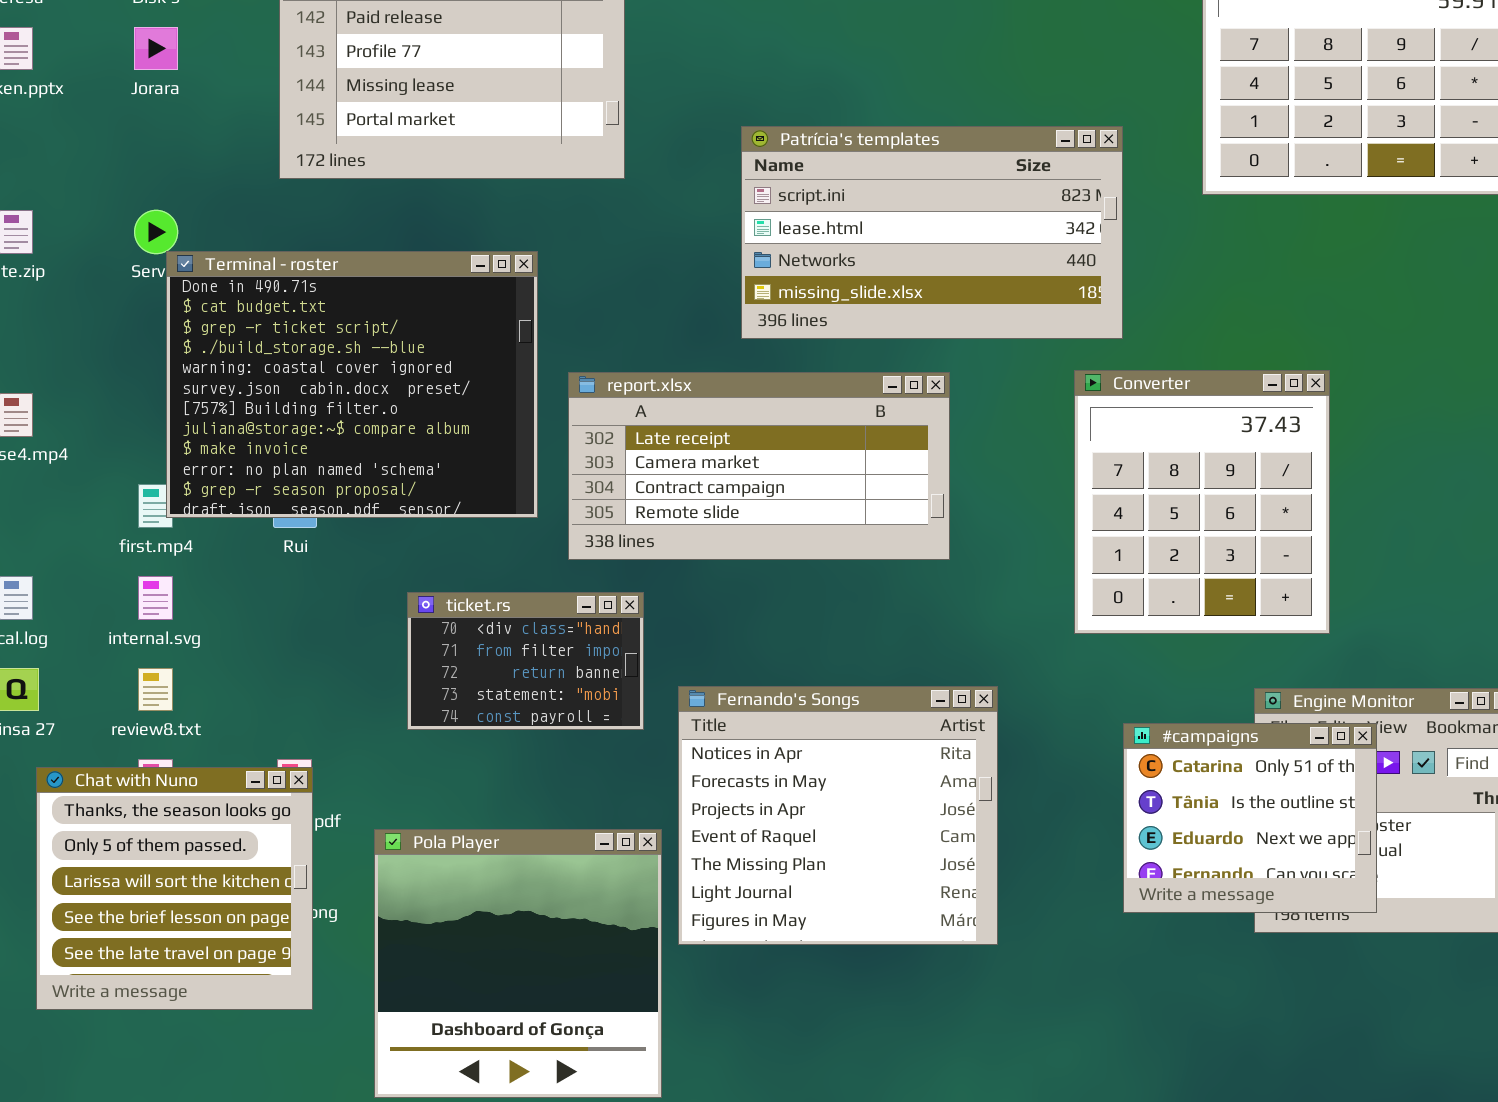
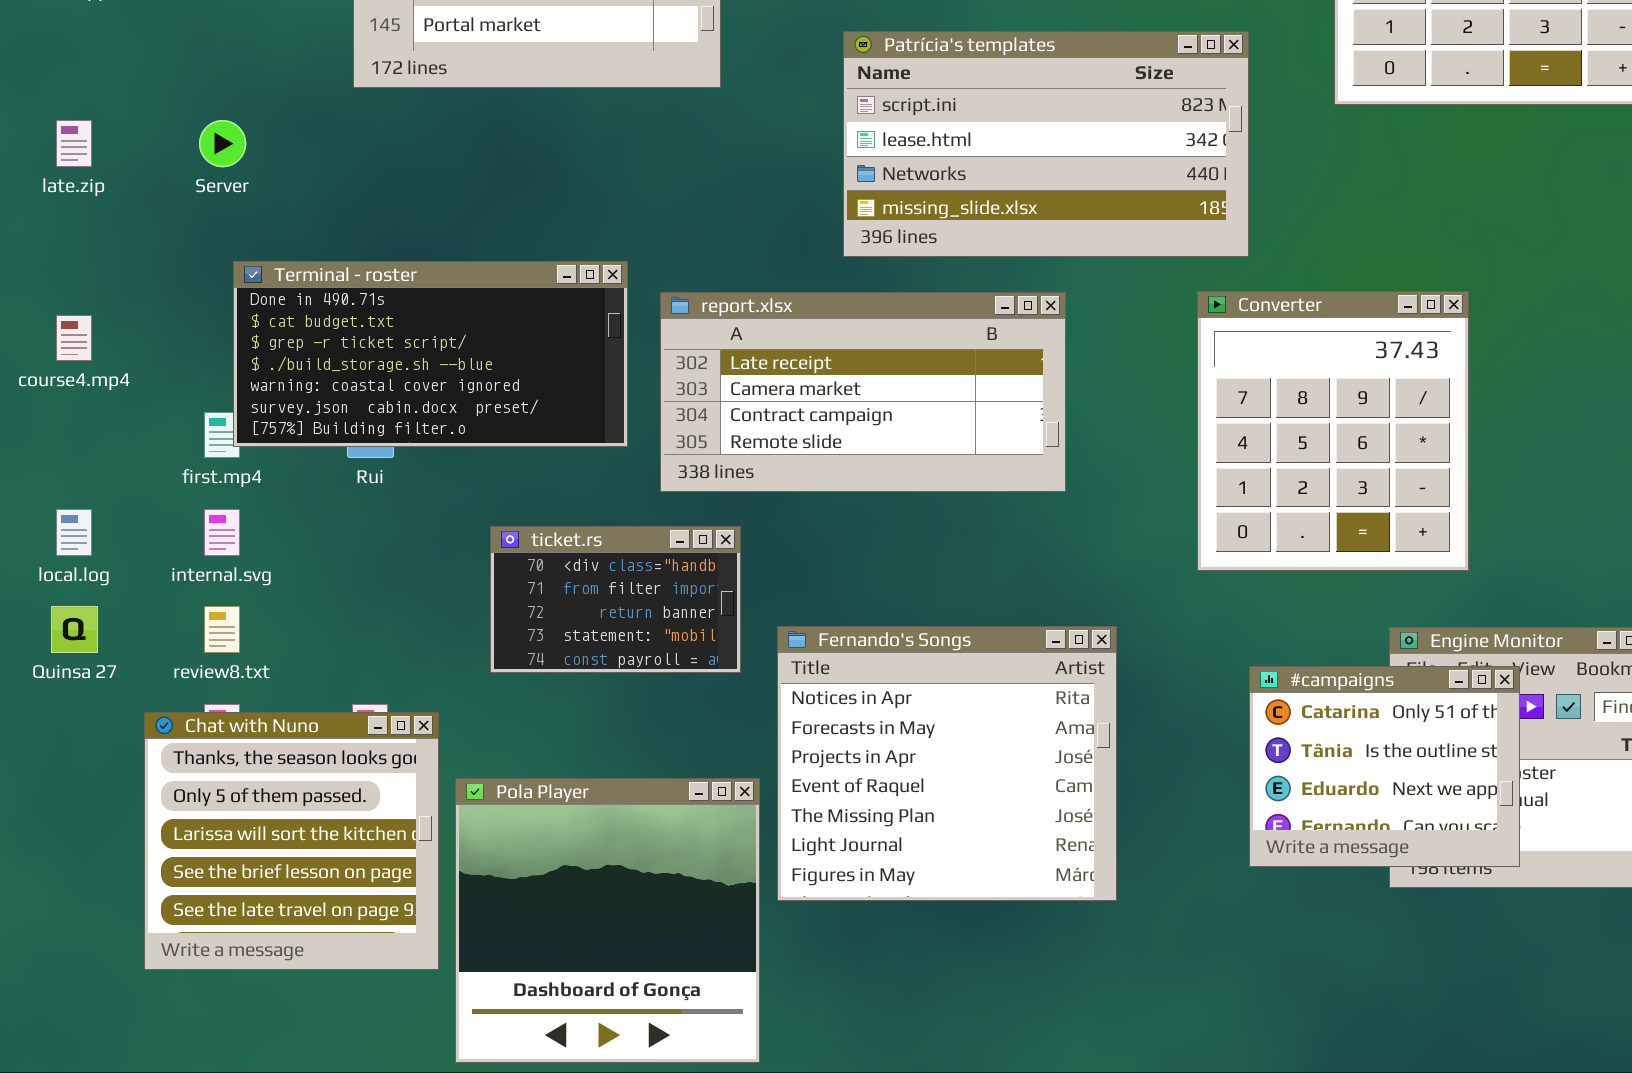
Terminal - roster: [166,251,538,518] -> [233,261,628,447], resized
Chat with Nuno: [36,767,313,1010] -> [144,712,439,970], moved

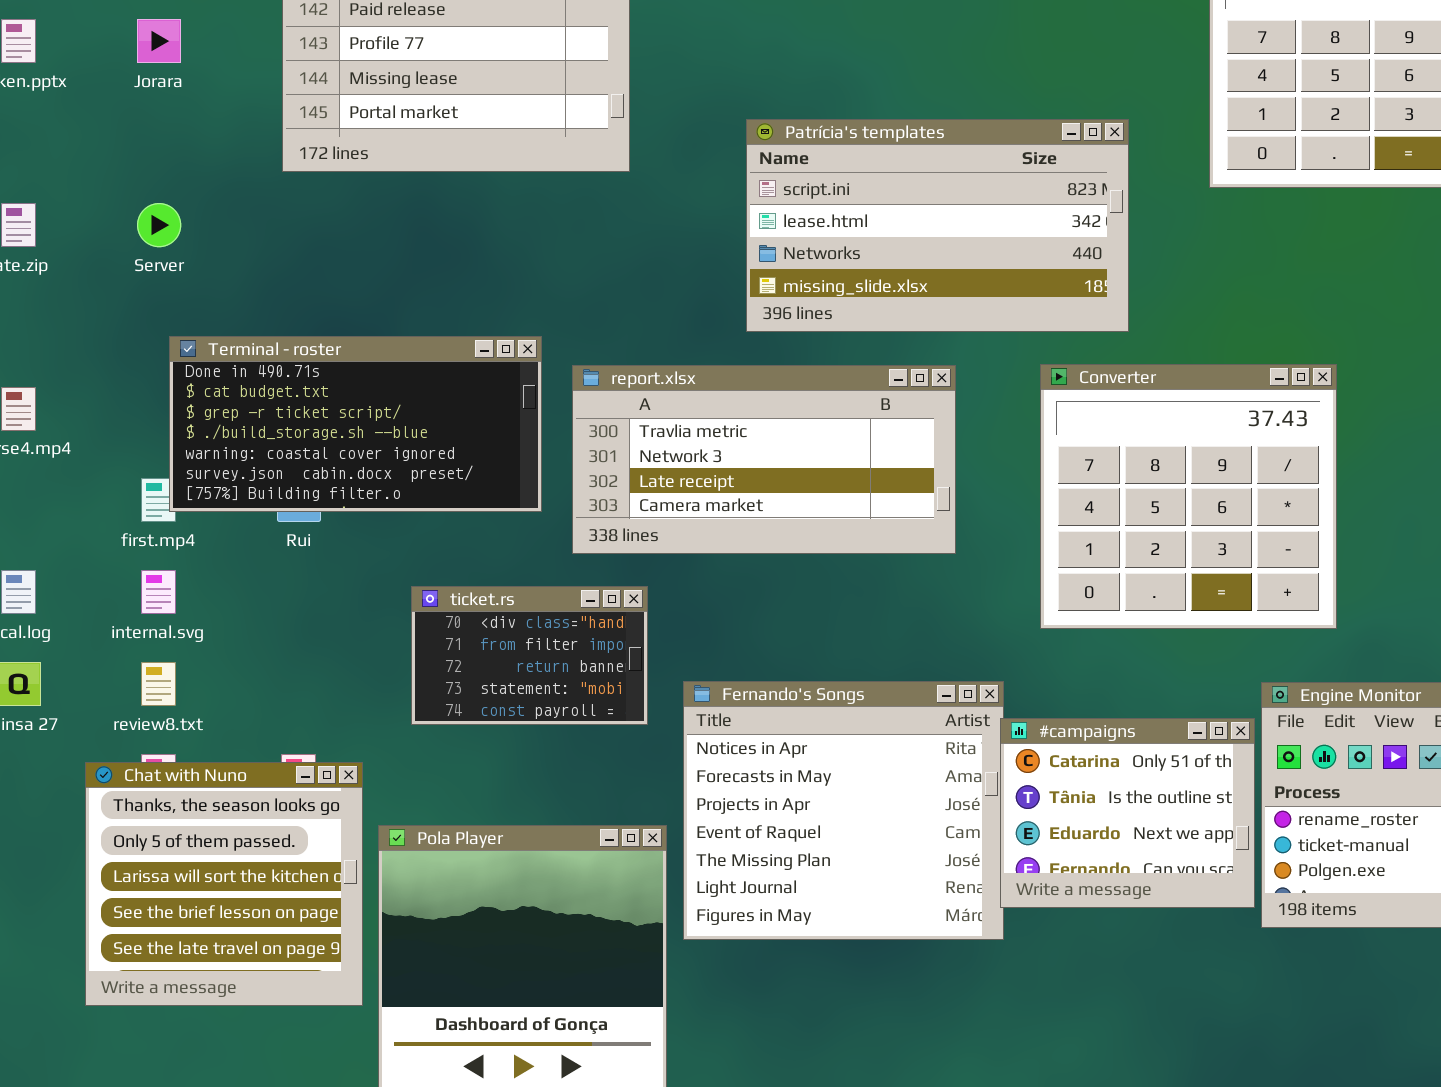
Converter: [1197,291,1469,571] -> [1040,364,1337,629], resized
report.xlsx: [660,292,1066,492] -> [572,365,956,554], scrolled up 2 rows
#campaigns: [1249,666,1520,867] -> [1000,718,1255,908], moved

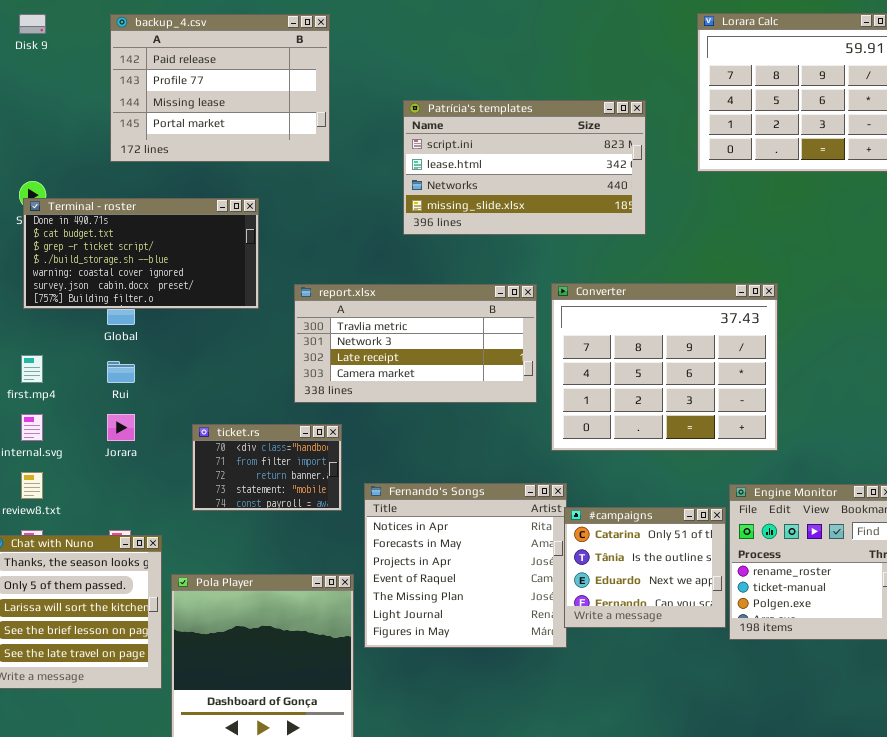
Jorara: [137,19,181,63] -> [107,414,135,441], moved
Patrícia's templates: [746,119,1129,332] -> [403,100,646,235], moved
Terminal - roster: [169,336,542,512] -> [23,198,259,309], moved
Converter: [1040,364,1337,629] -> [551,283,778,451], resized

